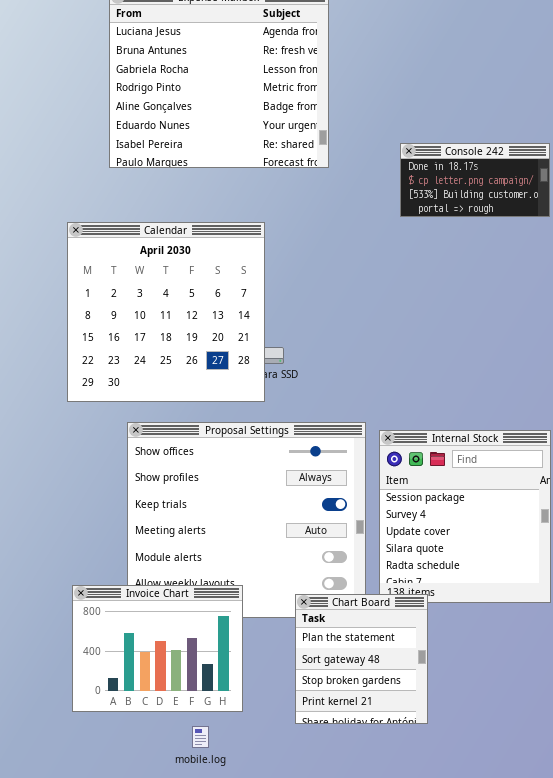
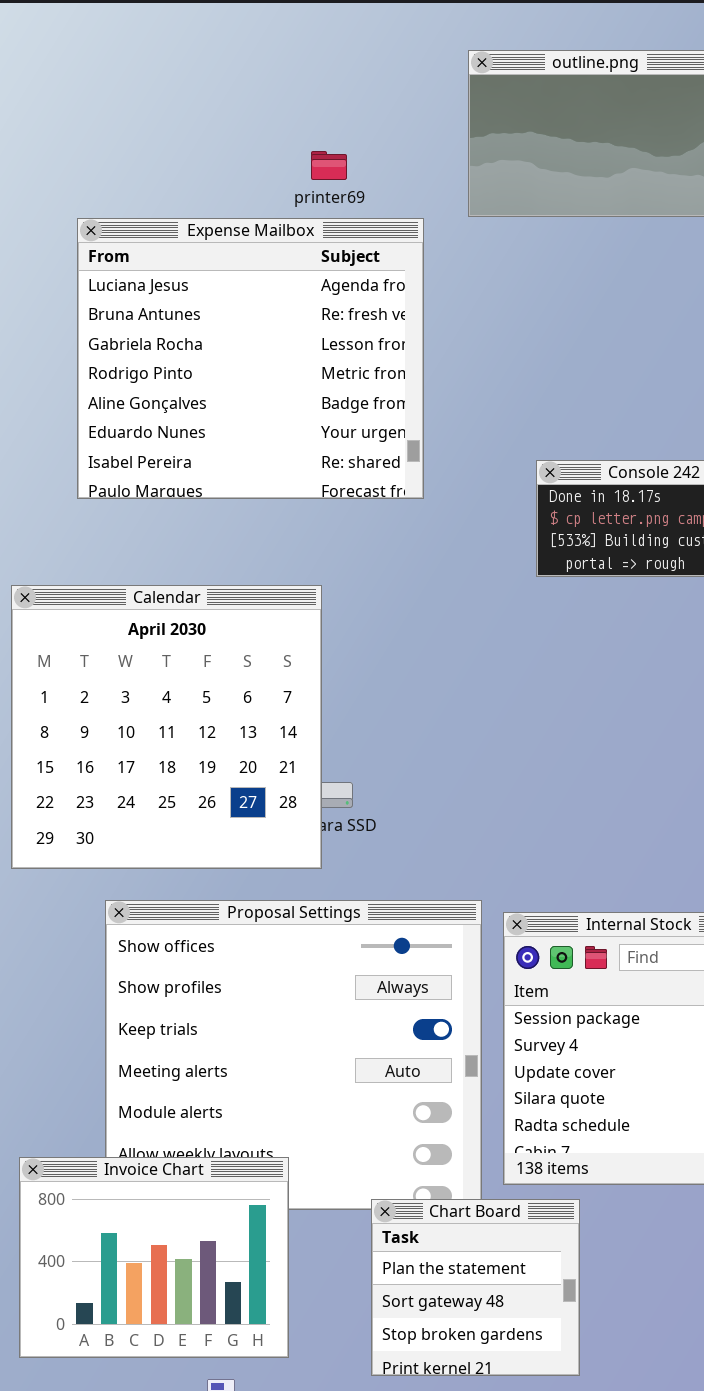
Chart Board: [295,594,428,724] -> [371,1199,580,1376], resized

